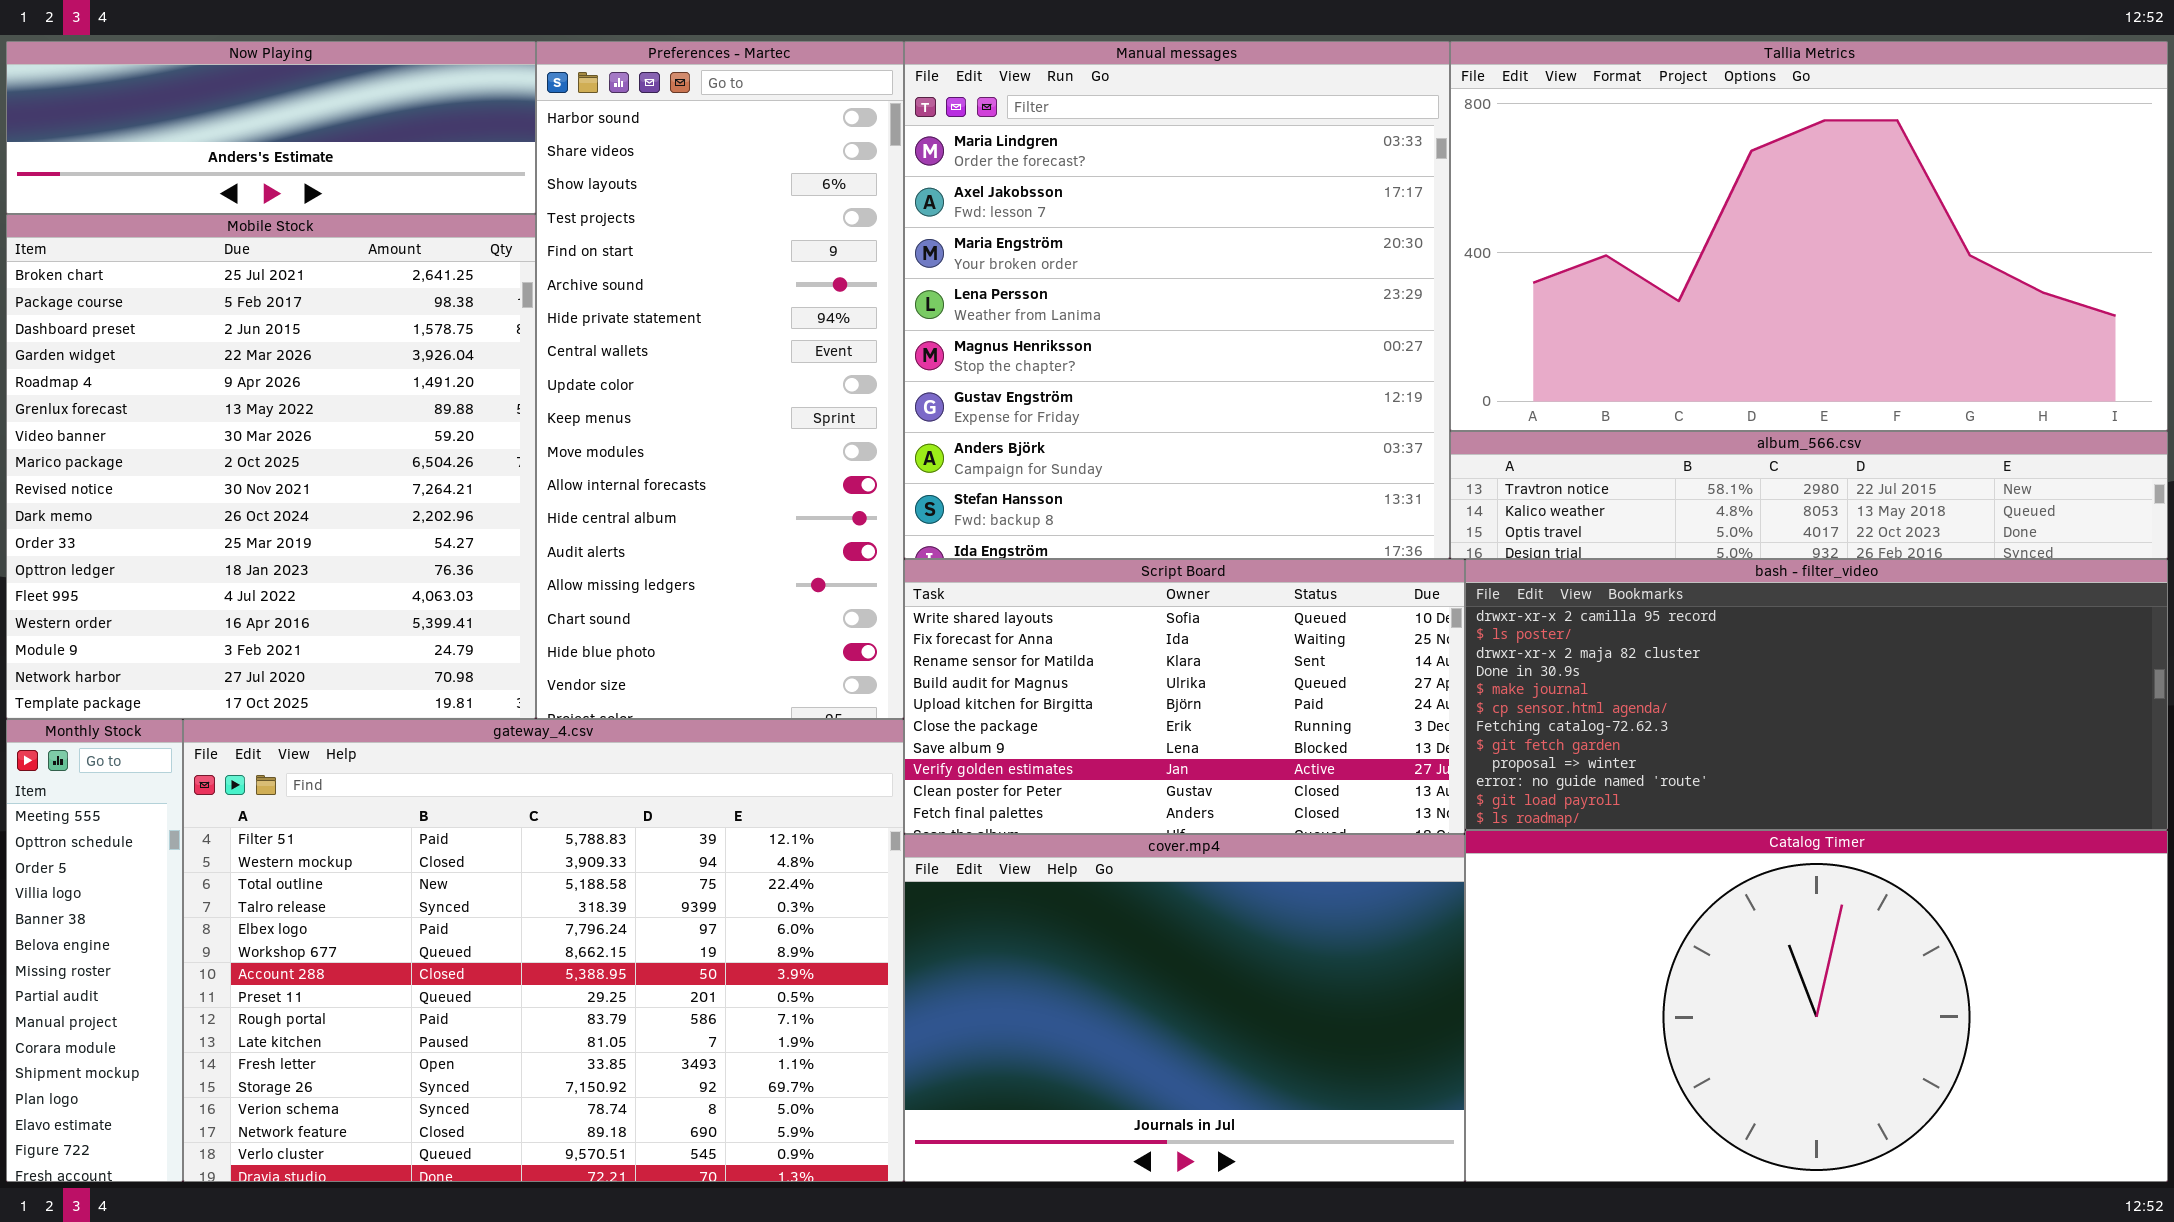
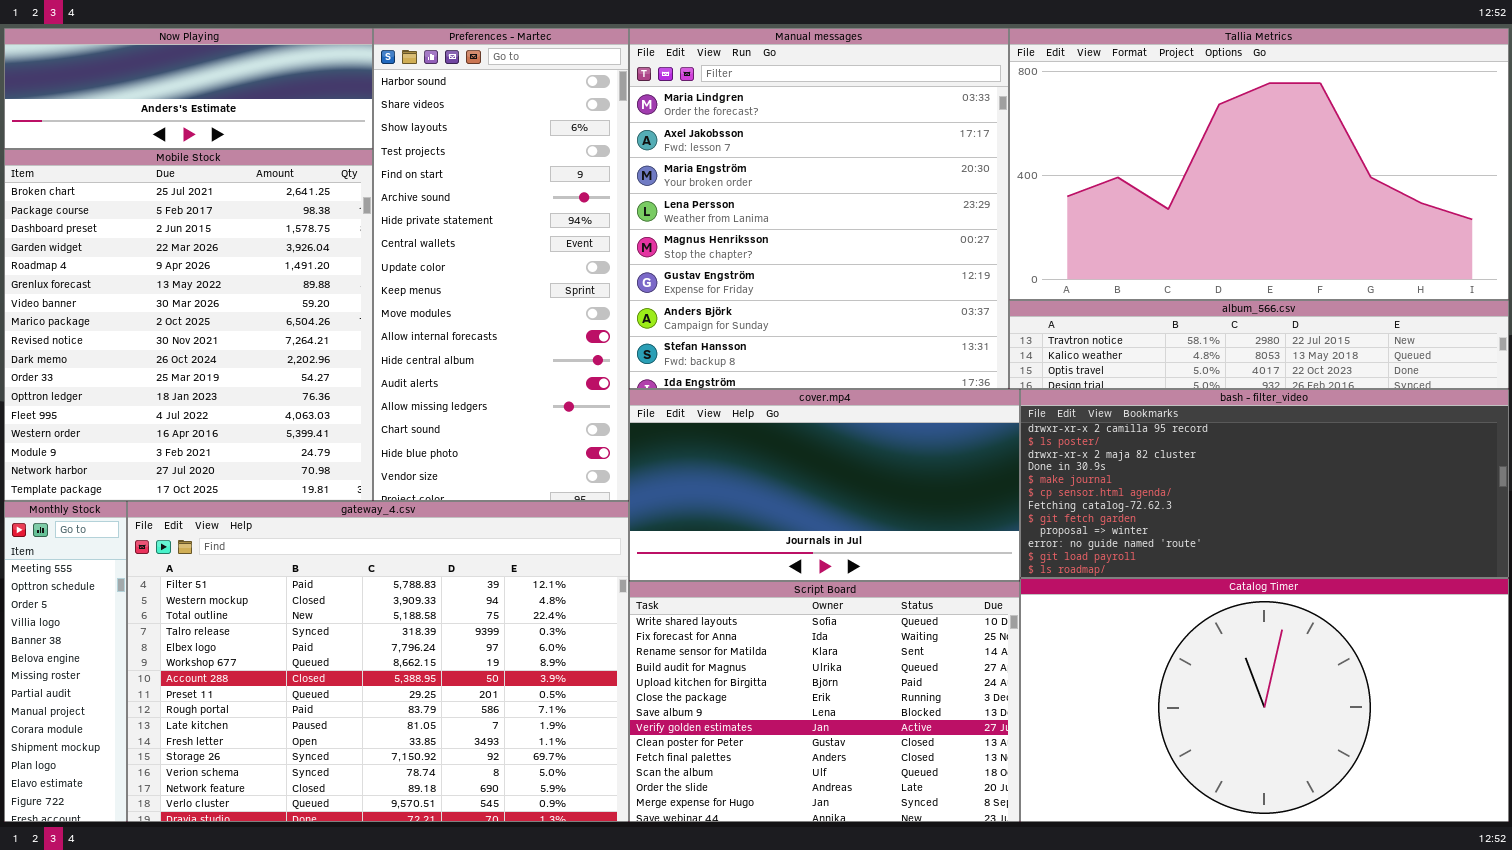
Script Board: [904,559,1465,834] -> [629,581,1020,822], moved, resized
cover.mp4: [904,834,1465,1182] -> [629,389,1020,581], moved, resized

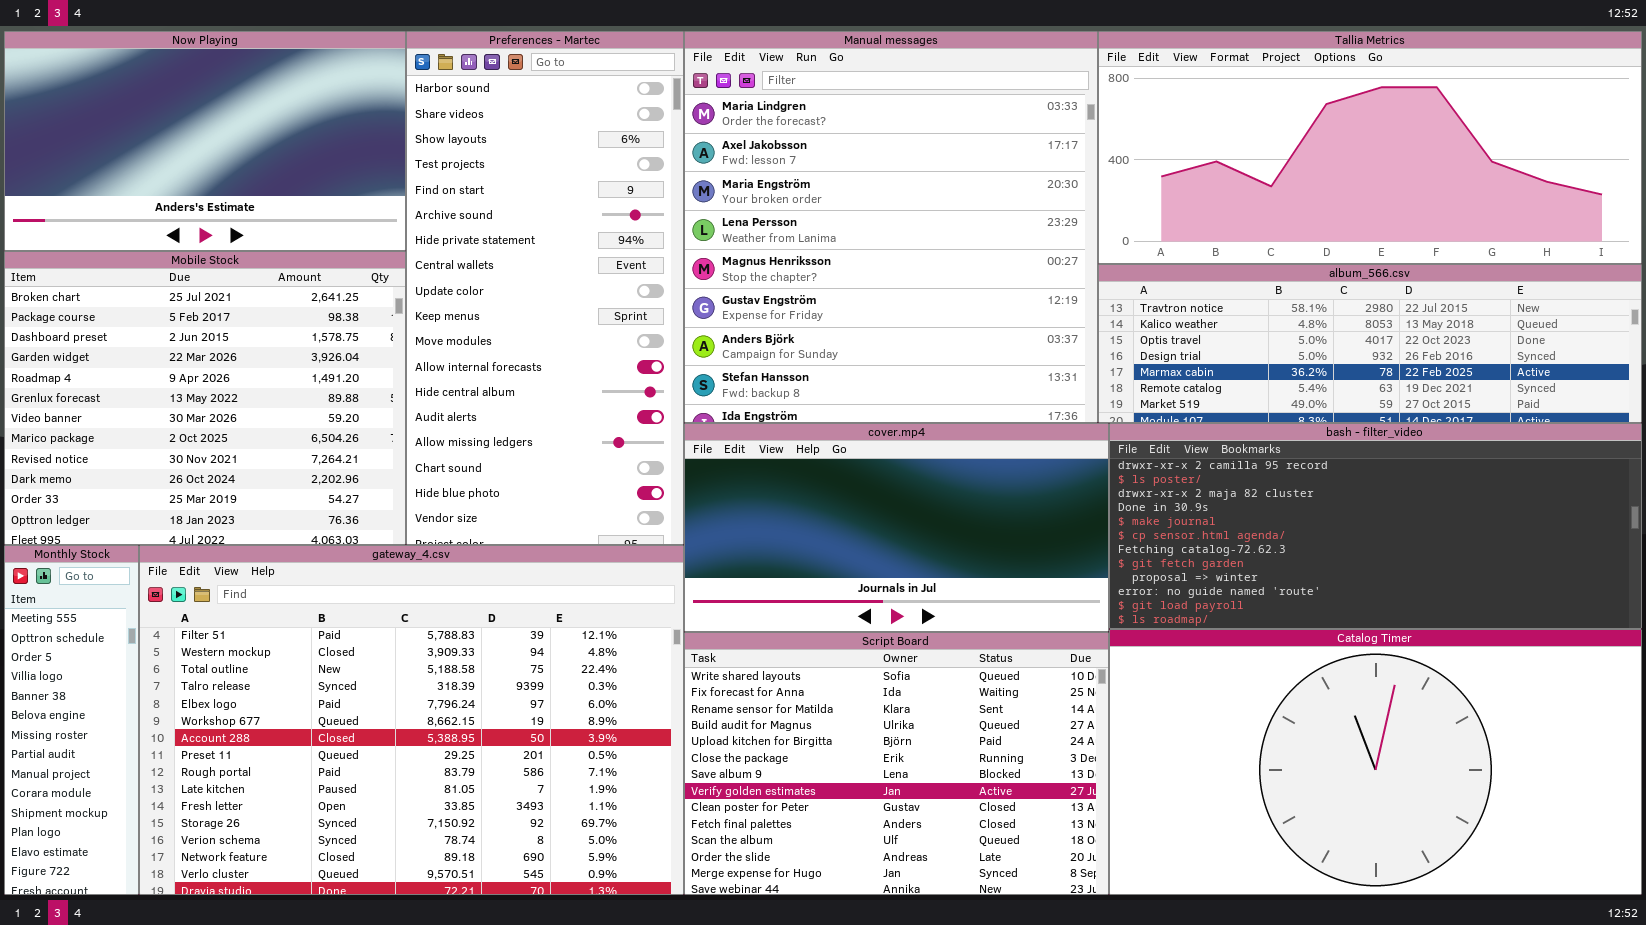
Now Playing: [4,28,373,149] -> [4,31,406,251], resized
Tallia Metrics: [1009,28,1509,300] -> [1098,31,1642,264], resized
Mobile Stock: [4,149,373,501] -> [4,251,406,545], resized
album_566.csv: [1009,300,1509,389] -> [1098,264,1642,423], resized

